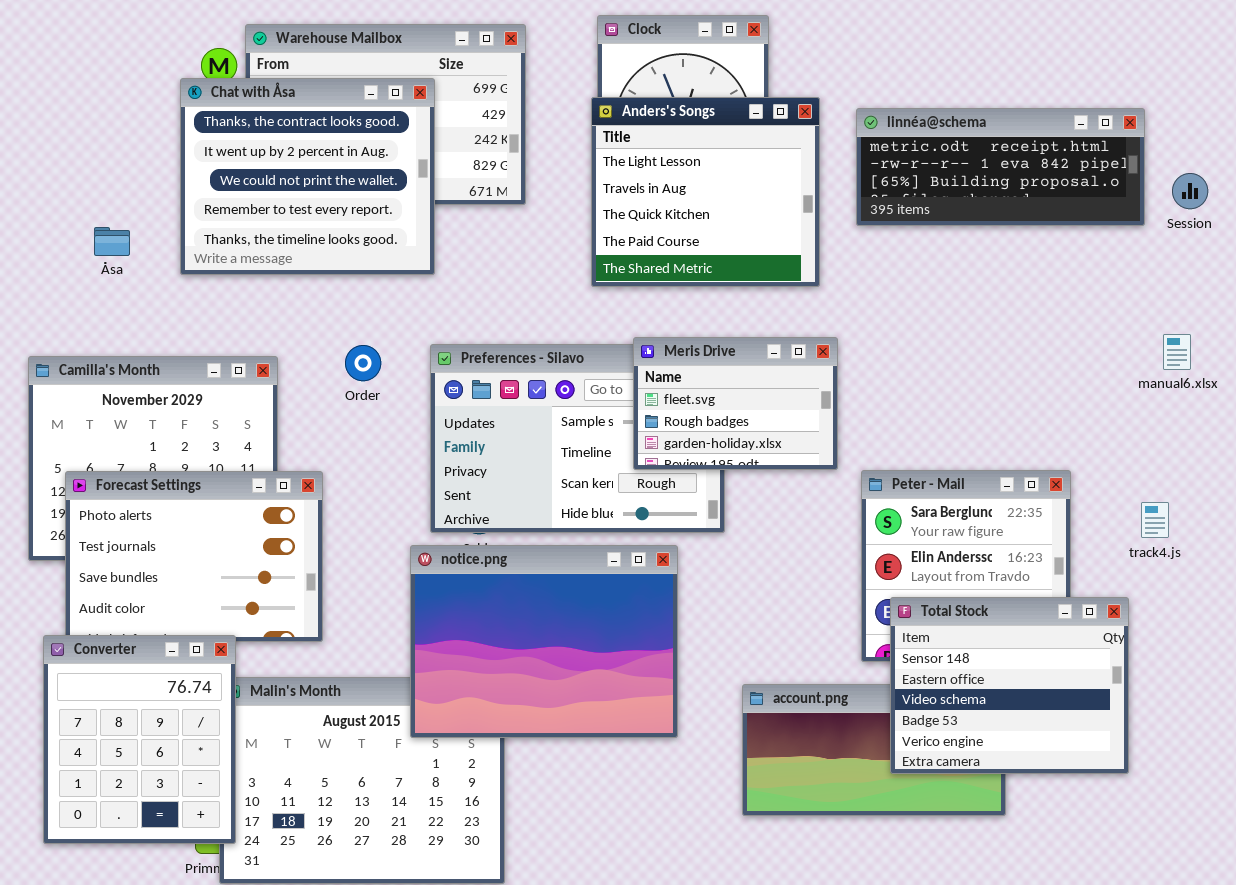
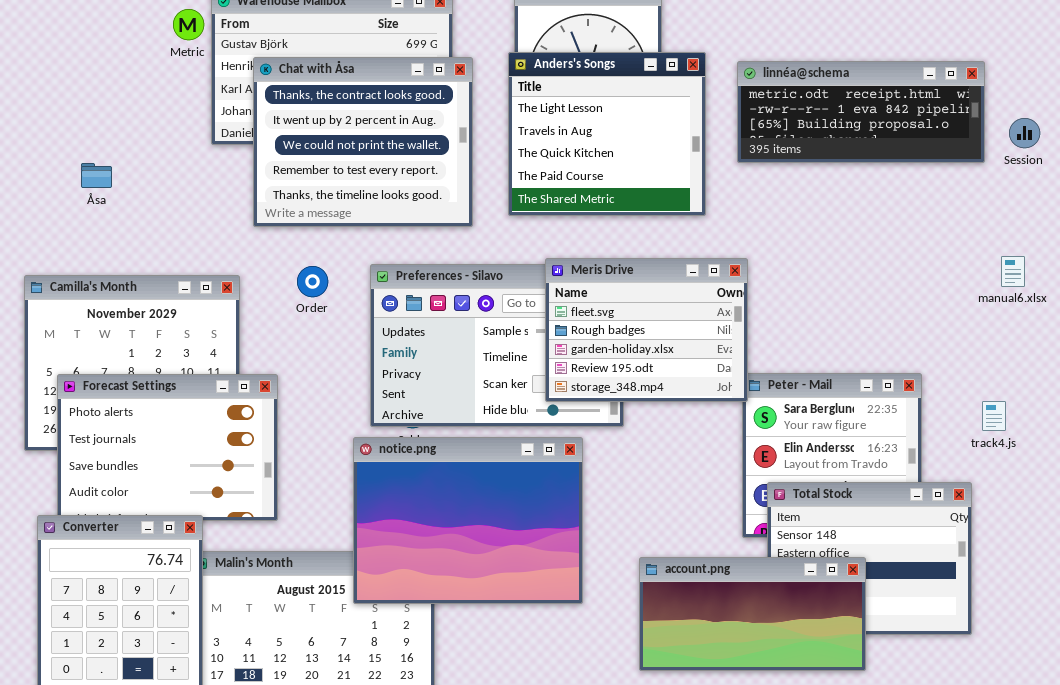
Chat with Åsa: [180,78,435,275] -> [253,57,473,227], moved
Meris Drive: [633,337,838,470] -> [545,258,748,402], resized
account.png: [742,684,1006,816] -> [639,557,866,671], raised

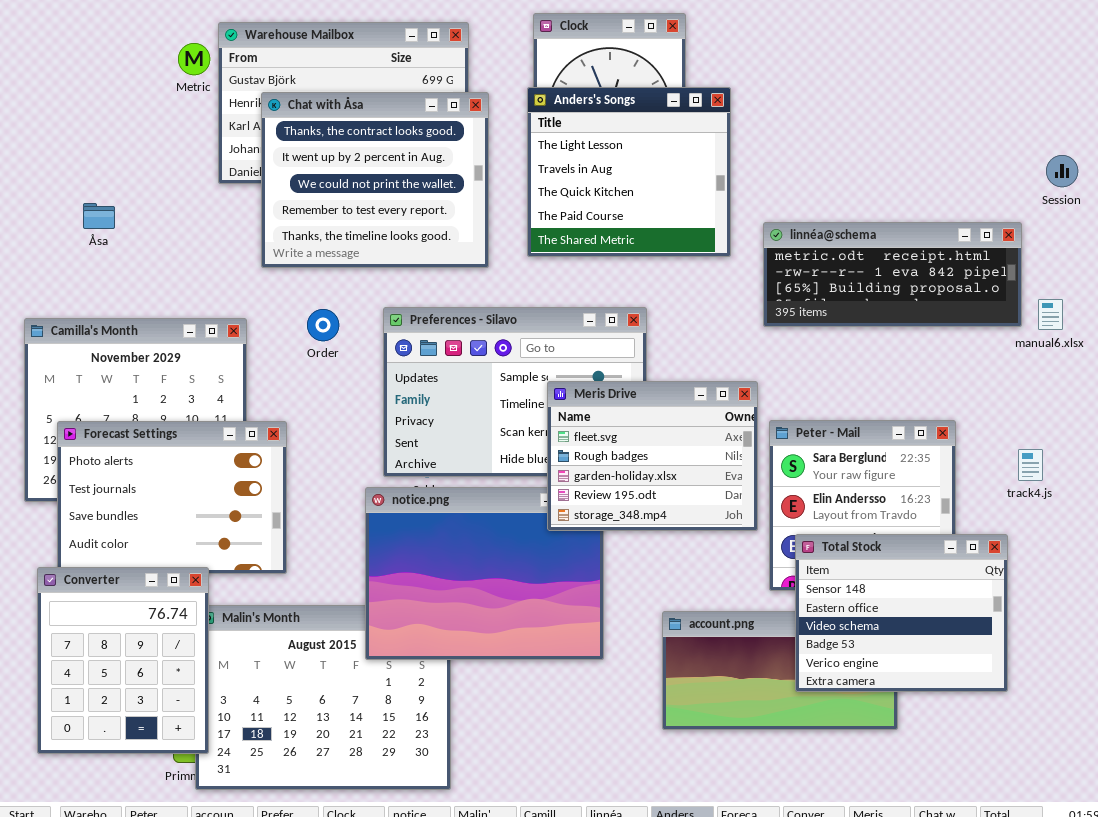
linnéa@schema: [737,61,985,163] -> [763,222,1022,327], moved
Meris Drive: [545,258,748,402] -> [547,381,758,531], moved
Total Stock: [767,482,972,635] -> [795,534,1008,692], raised

